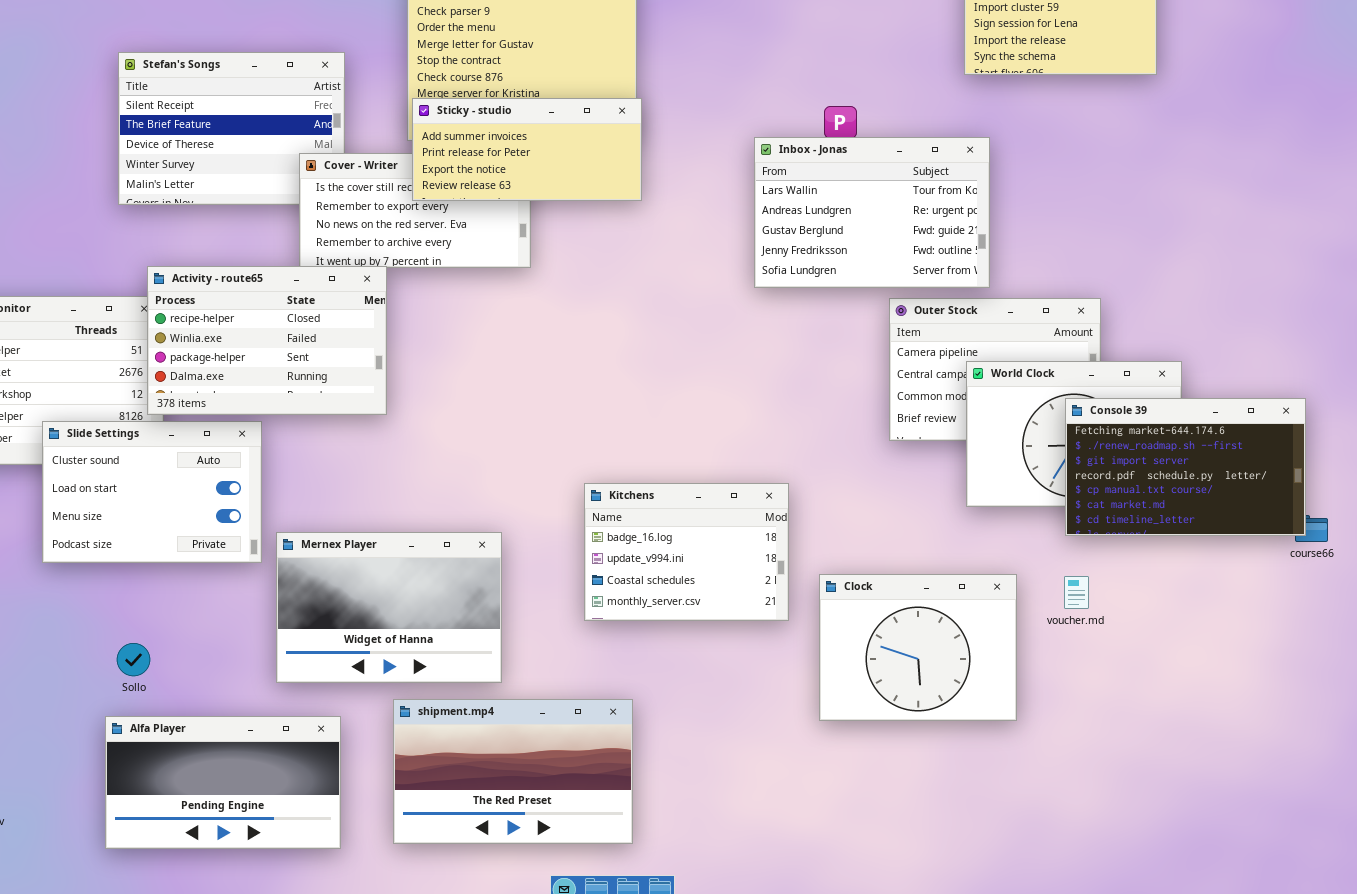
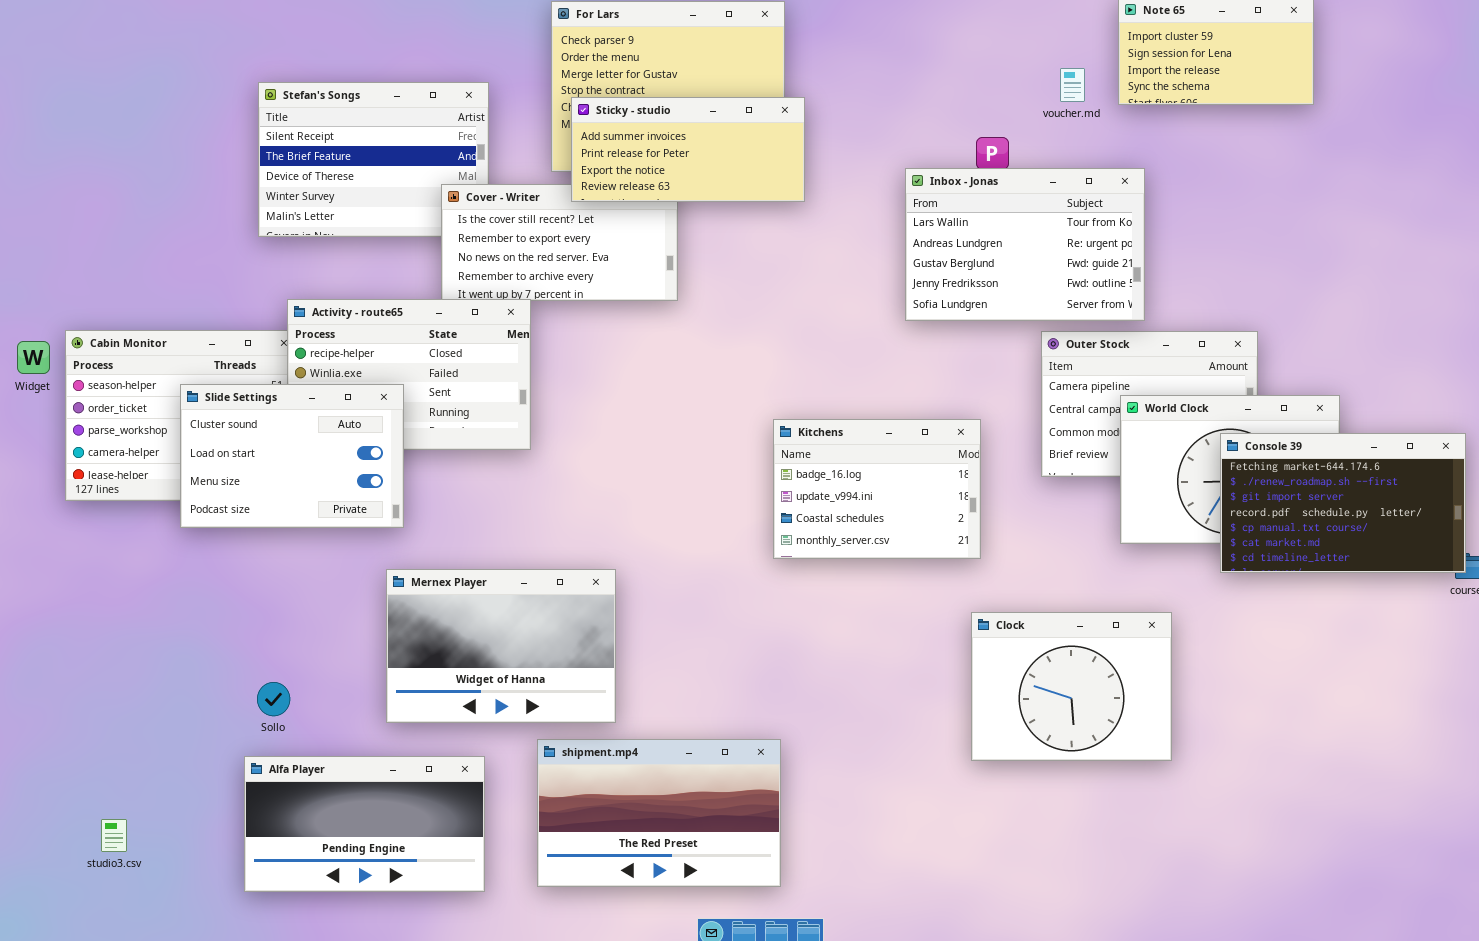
Sticky - studio: [412,98,642,201] -> [571,97,805,202], moved
Slide Settings: [42,421,262,563] -> [180,384,404,528], moved
Kitchens: [584,483,789,621] -> [773,419,981,559], moved
Mernex Player: [276,532,502,683] -> [386,569,616,723], moved
voucher.md: [1064,576,1089,609] -> [1060,68,1085,102], moved

